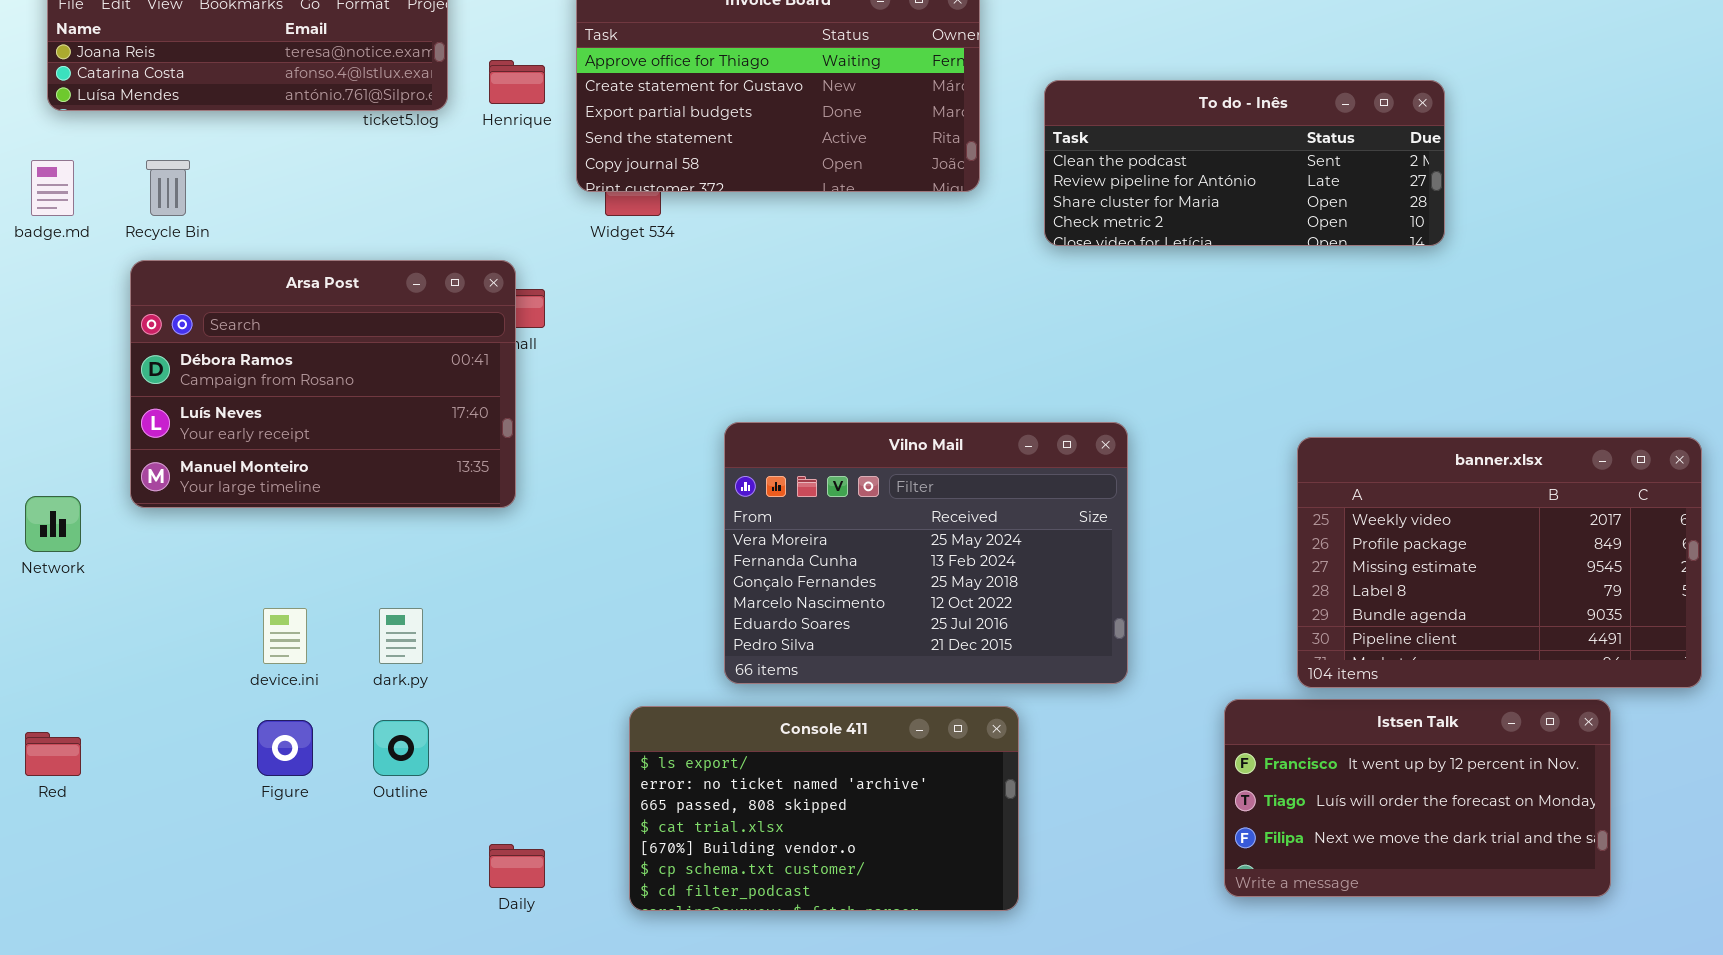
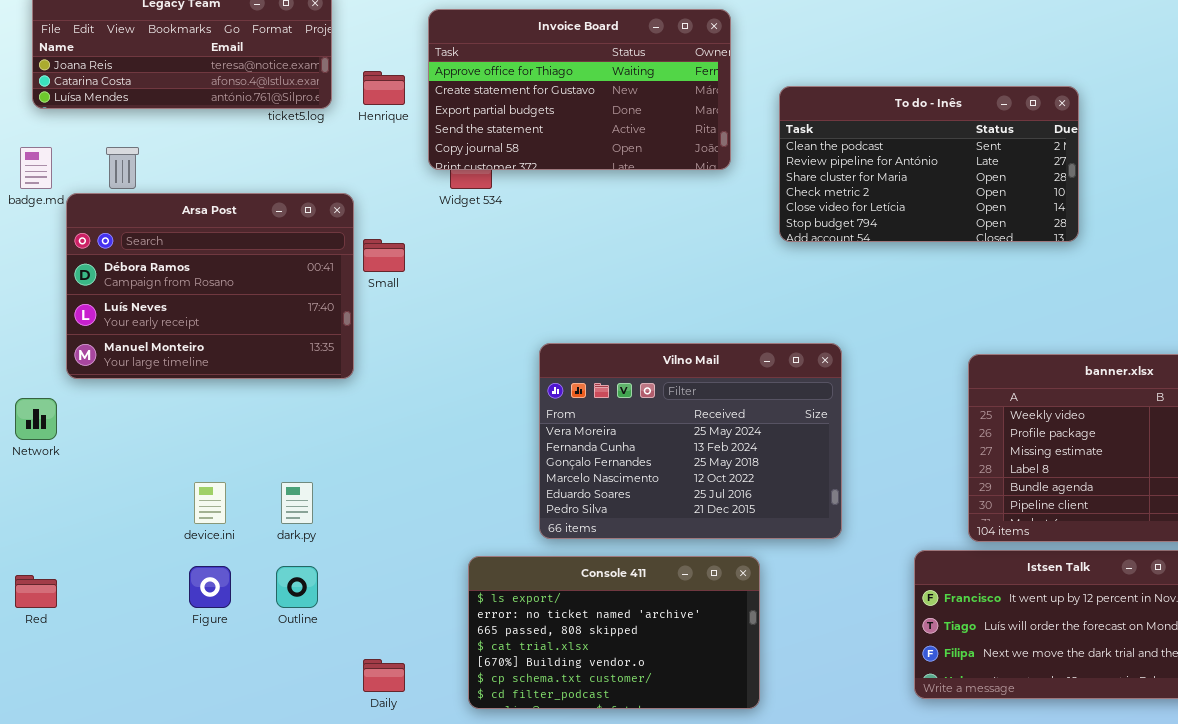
To do - Inês: [1044,80,1445,246] -> [779,86,1079,242], resized
Arsa Post: [130,260,516,508] -> [66,193,354,379], moved

